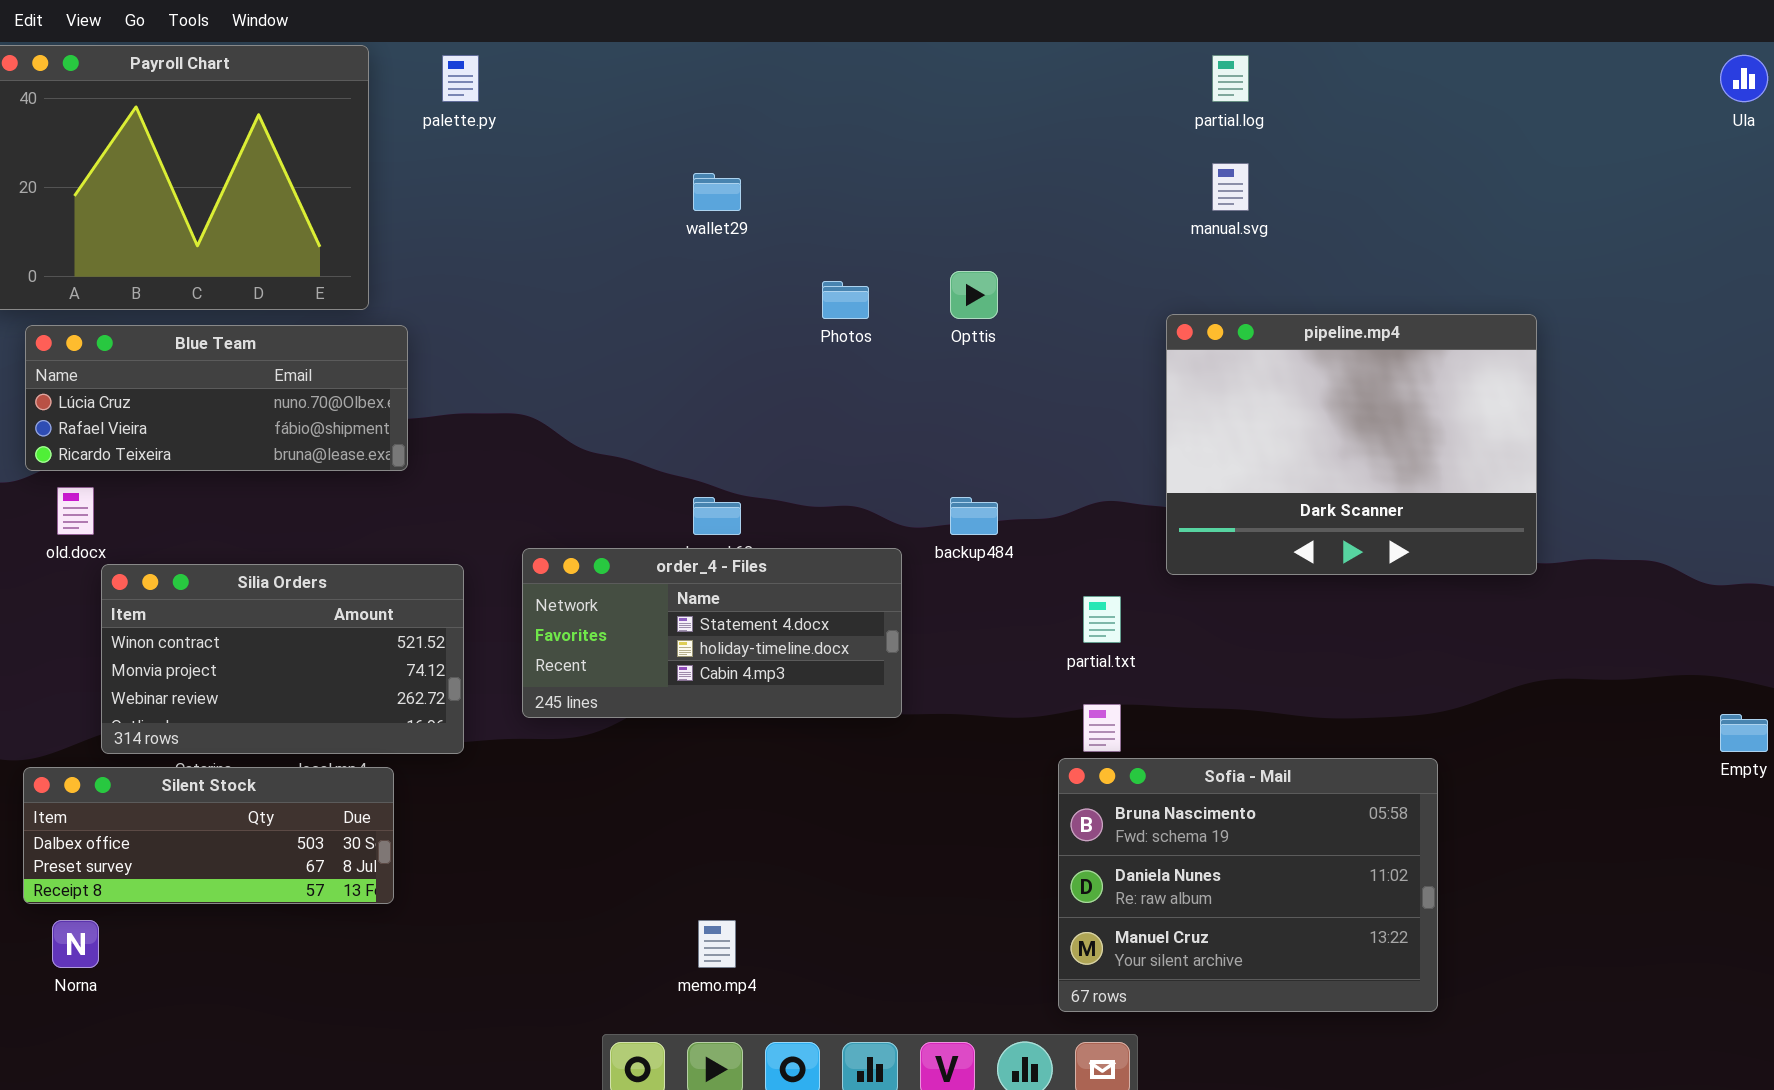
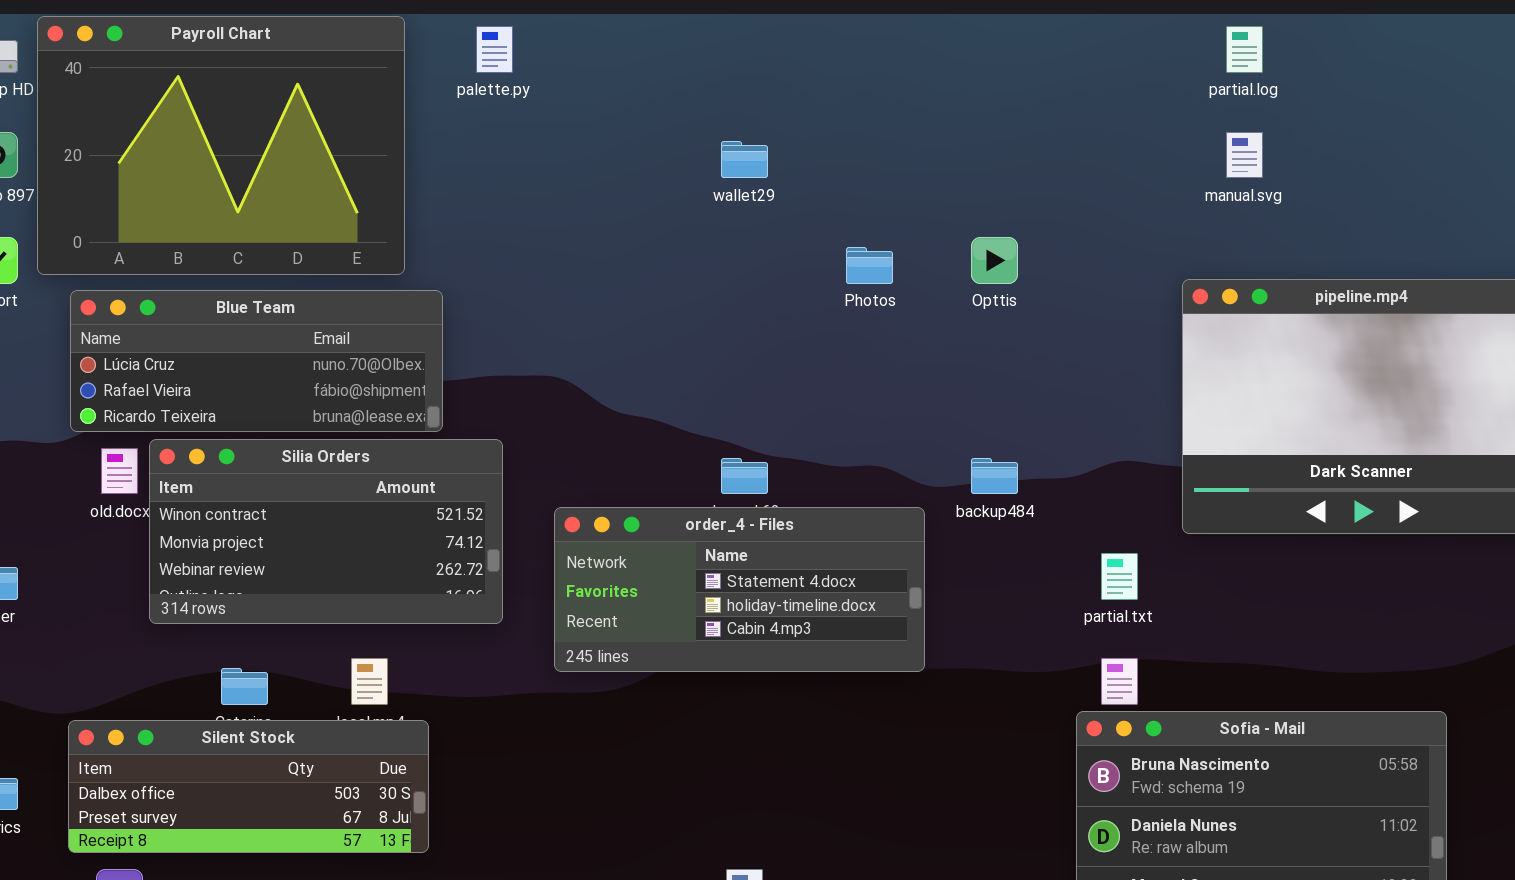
Silia Orders: [101,564,464,754] -> [149,439,503,624], moved

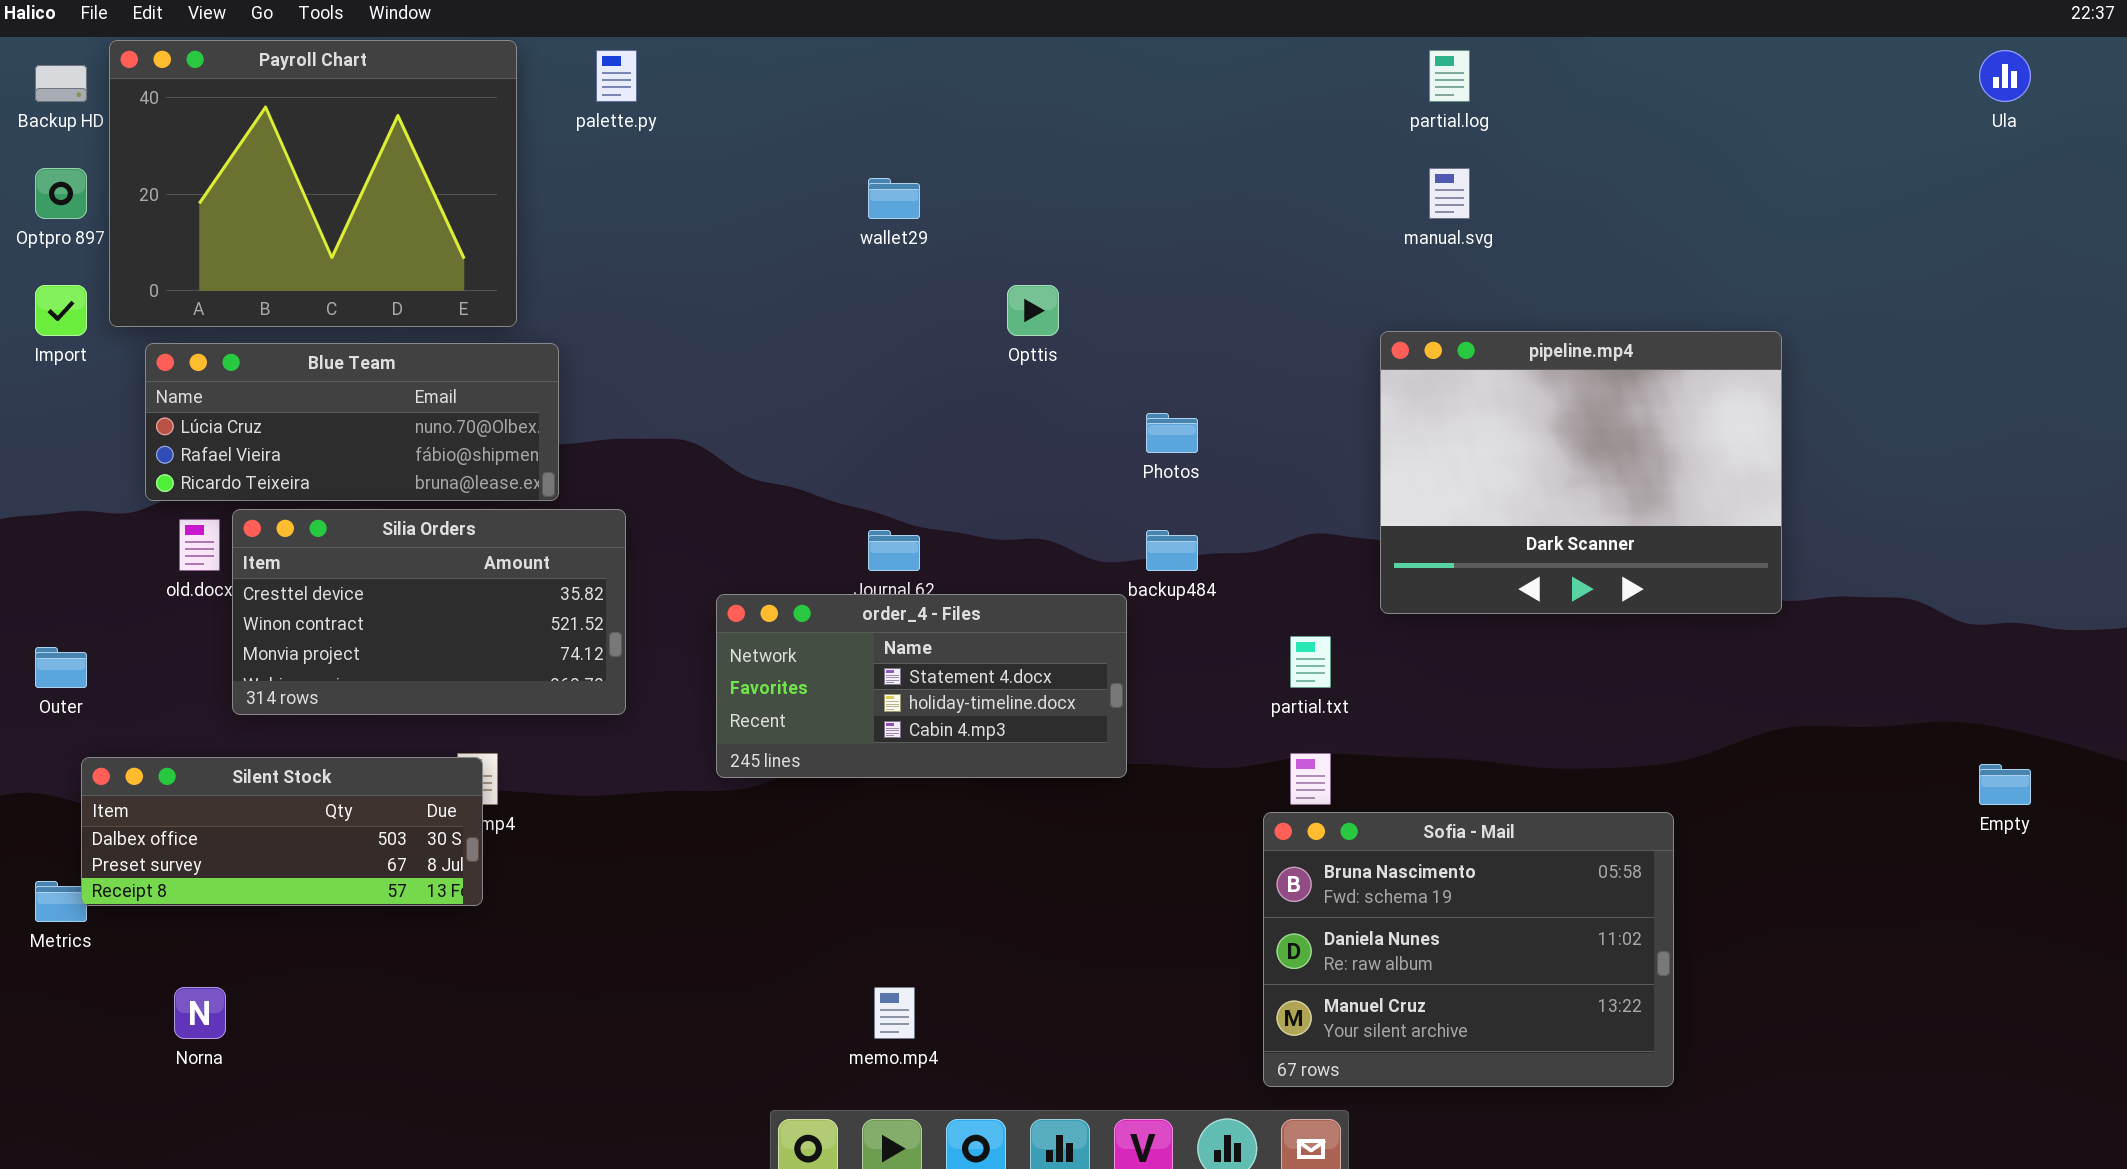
Opttis: [971,237,1018,284] -> [1007,285,1059,336], moved
Photos: [846,247,893,284] -> [1146,413,1198,453], moved
Silia Orders: [149,439,503,624] -> [232,509,626,715], scrolled up 1 row
order_4 - Files: [554,507,925,672] -> [716,594,1127,778], moved
Silent Stock: [68,720,429,853] -> [81,757,483,906], moved

